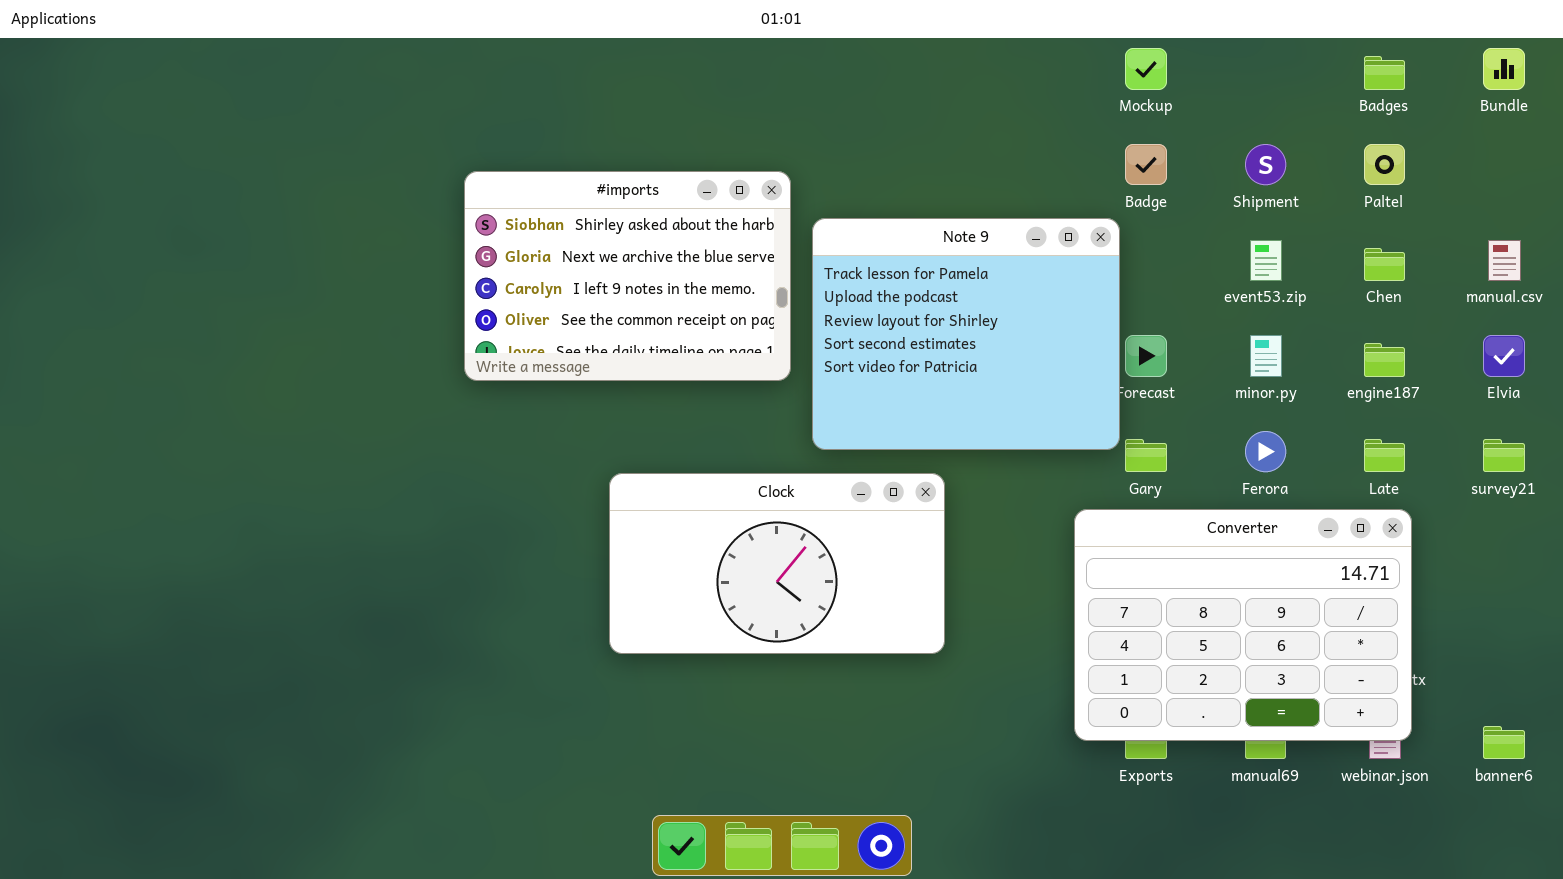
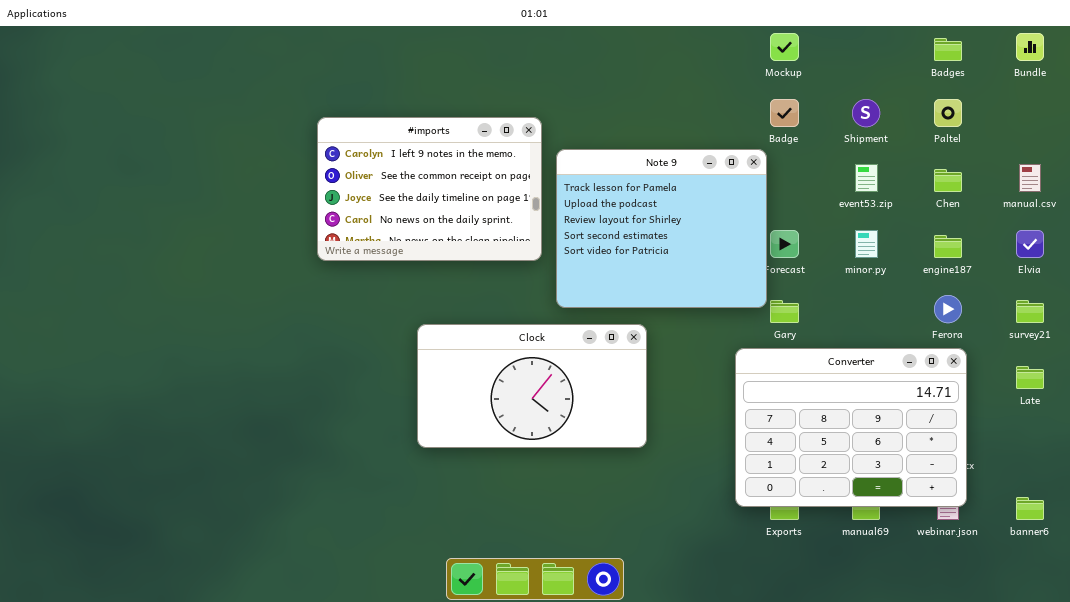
#imports: [464,171,791,381] -> [317,117,542,261], scrolled down 2 rows
Ferora: [1245,431,1286,472] -> [934,295,962,323], moved
Late: [1364,439,1405,472] -> [1016,366,1044,389], moved

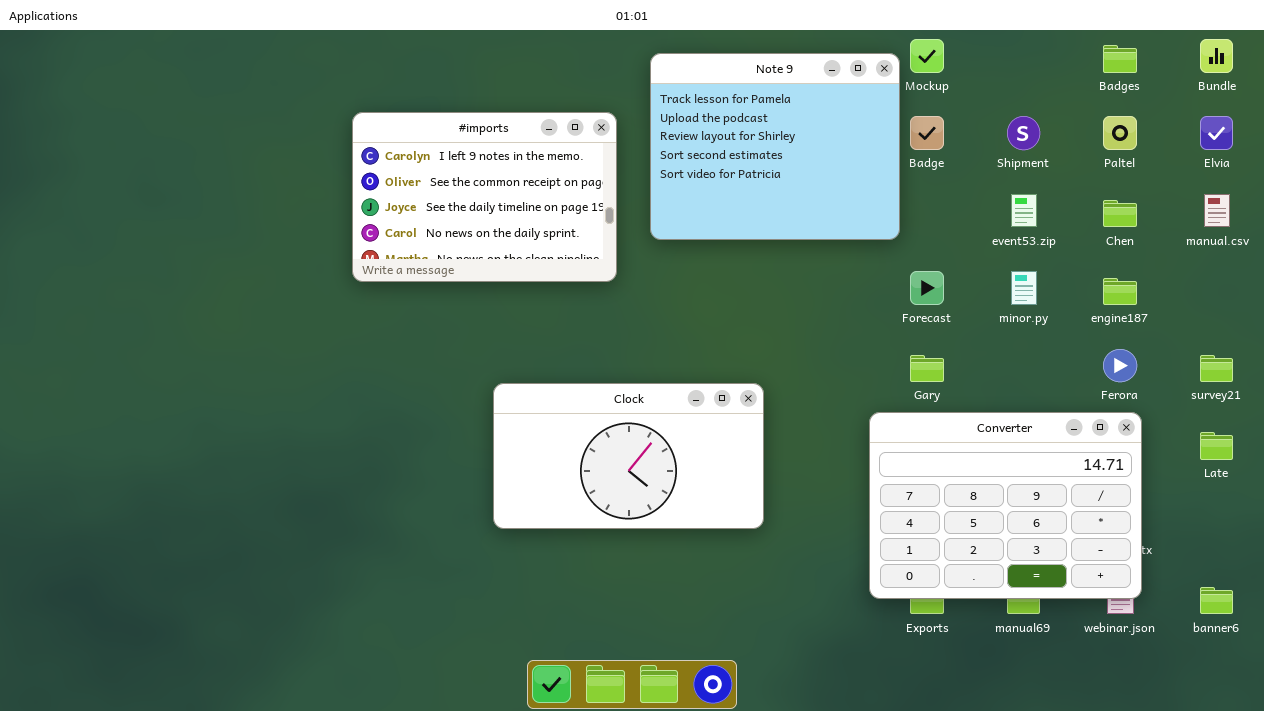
#imports: [317,117,542,261] -> [352,112,617,282], moved
Note 9: [556,149,767,308] -> [650,53,900,240], moved
Elvia: [1016,230,1044,258] -> [1200,116,1233,150], moved

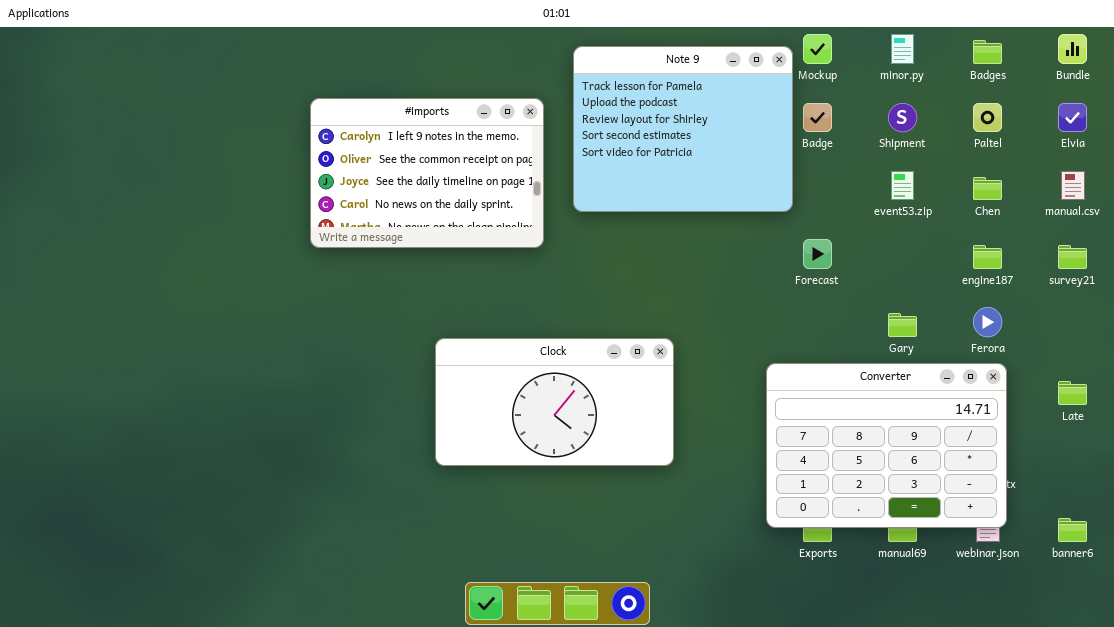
minor.py: [1011,271,1037,305] -> [891,34,914,64], moved
Gary: [910,355,944,382] -> [888,313,917,337], moved
survey21: [1200,355,1233,382] -> [1058,245,1087,269], moved

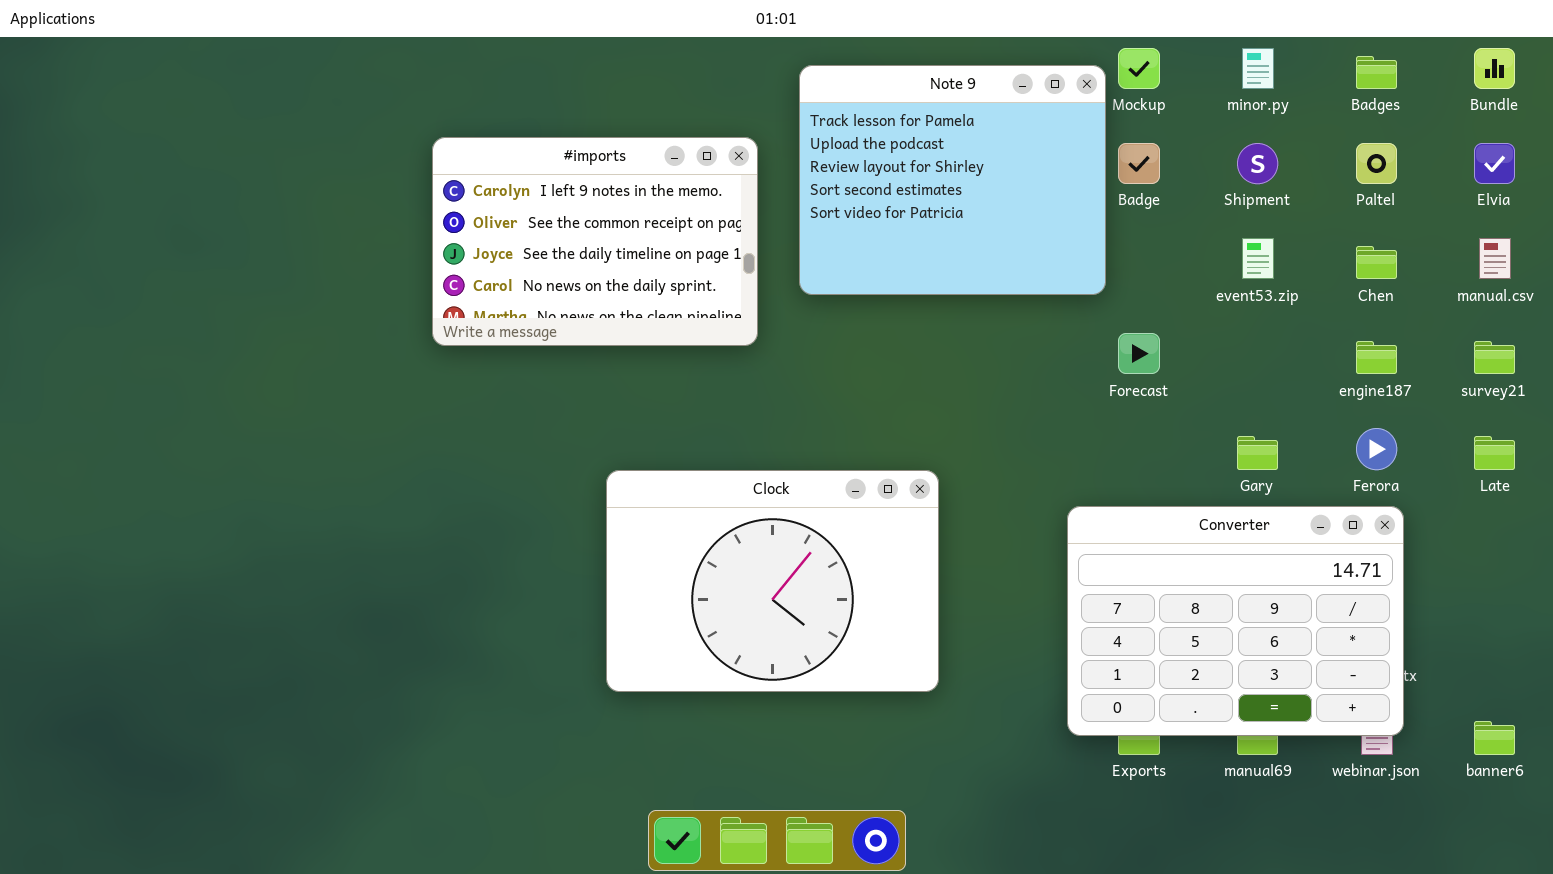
Clock: [435,338,674,466] -> [606,470,939,692], resized
Late: [1058,381,1087,405] -> [1474,436,1515,470], moved

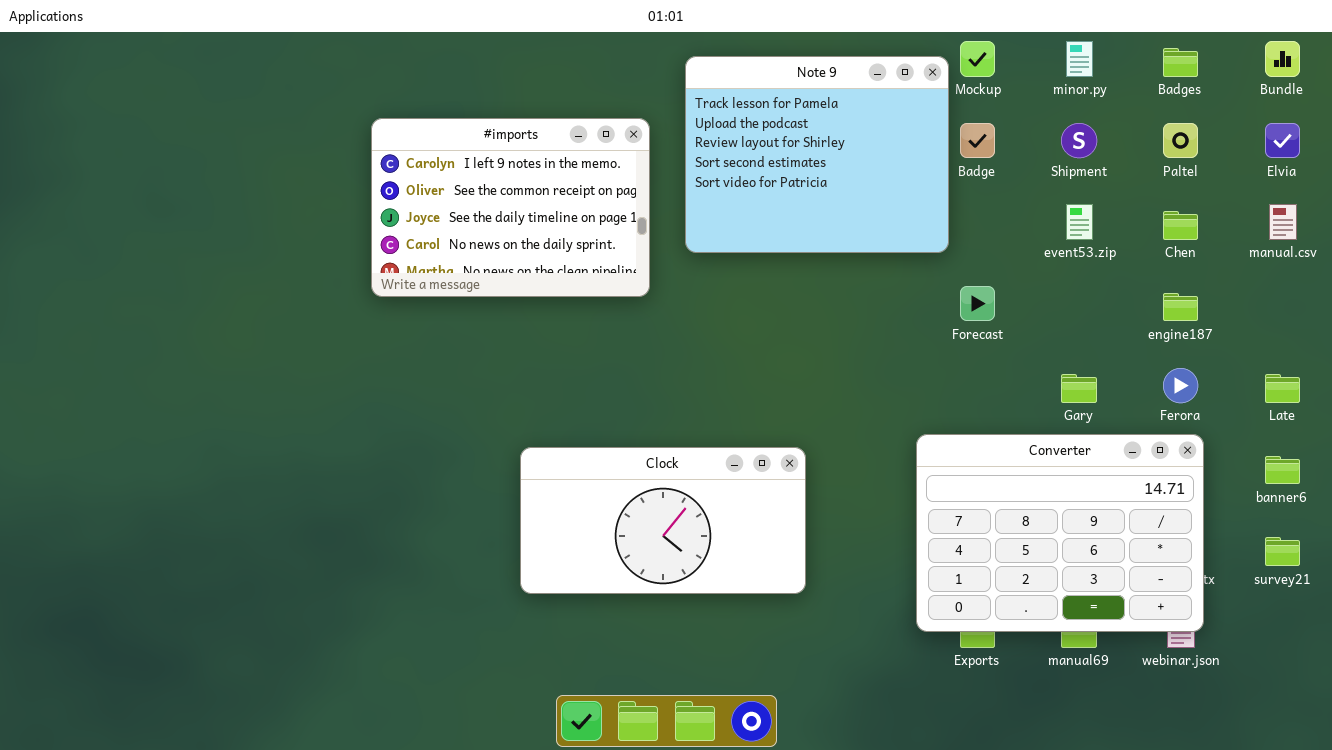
survey21: [1474,341,1515,374] -> [1265,537,1300,566], moved
Clock: [606,470,939,692] -> [520,447,806,594], resized
banner6: [1474,721,1515,755] -> [1265,456,1300,484], moved

